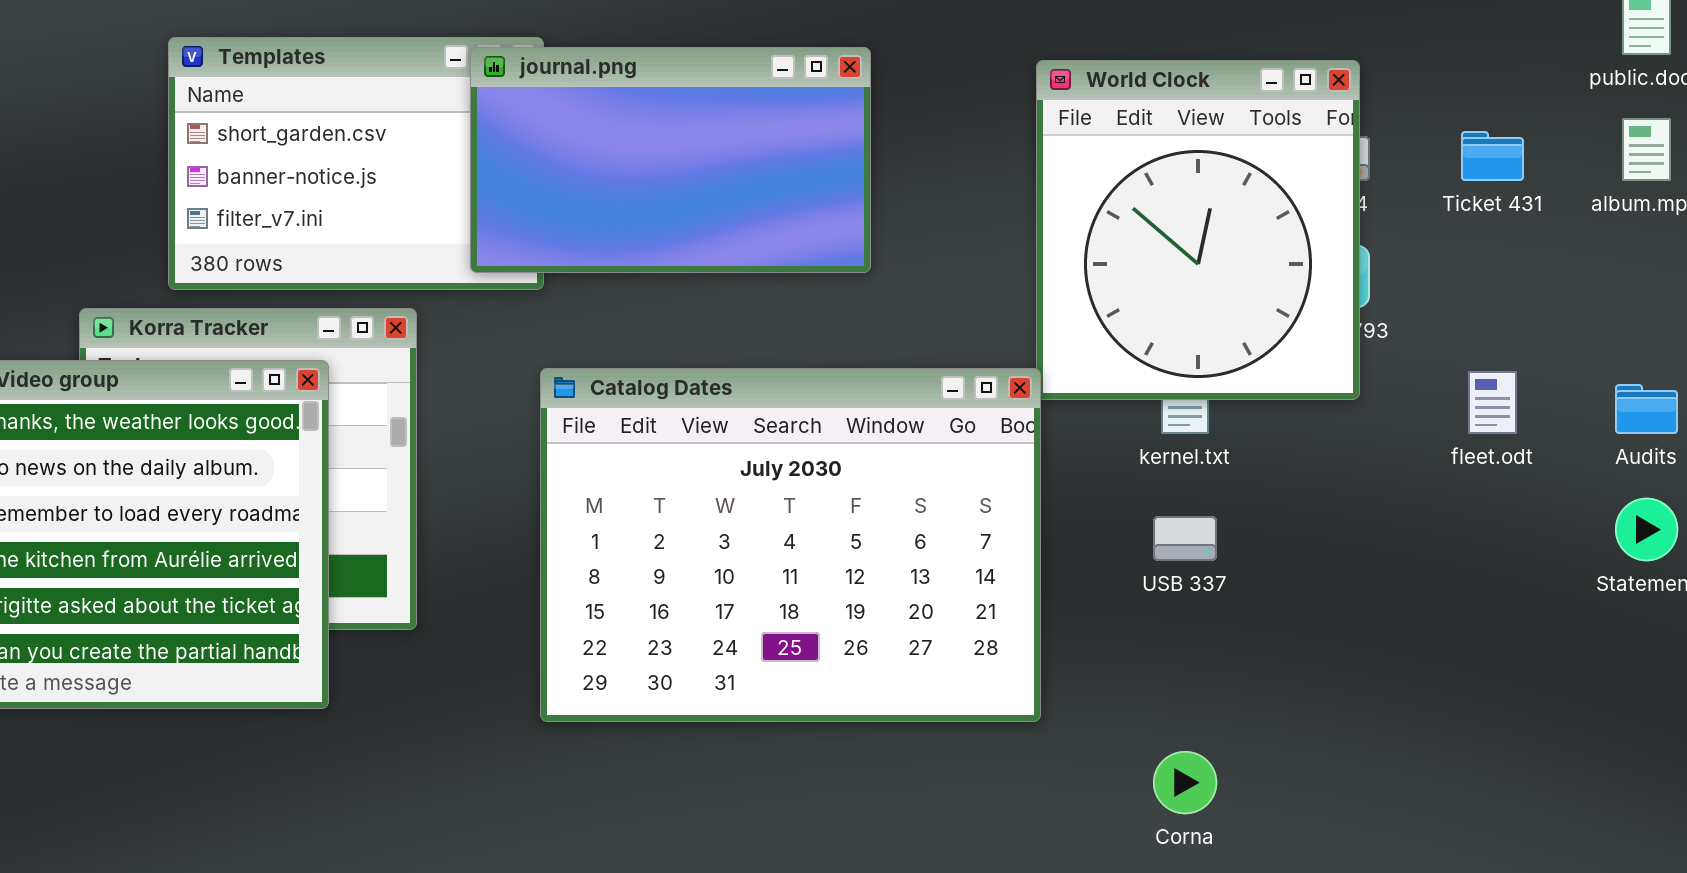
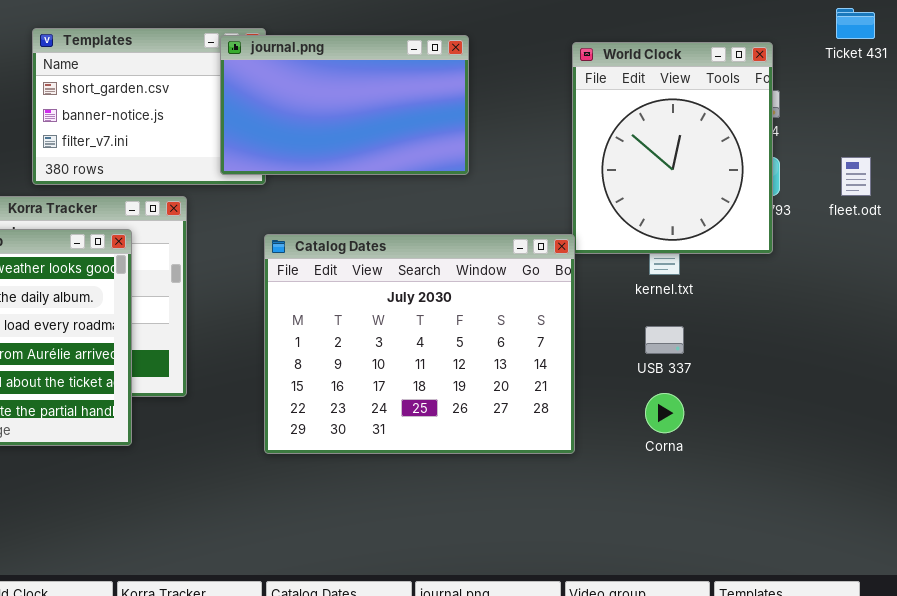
Ticket 431: [1461,131,1524,181] -> [836,8,875,39], moved
fleet.odt: [1468,371,1517,434] -> [841,157,871,196], moved
Corna: [1153,751,1217,814] -> [645,393,684,433], moved

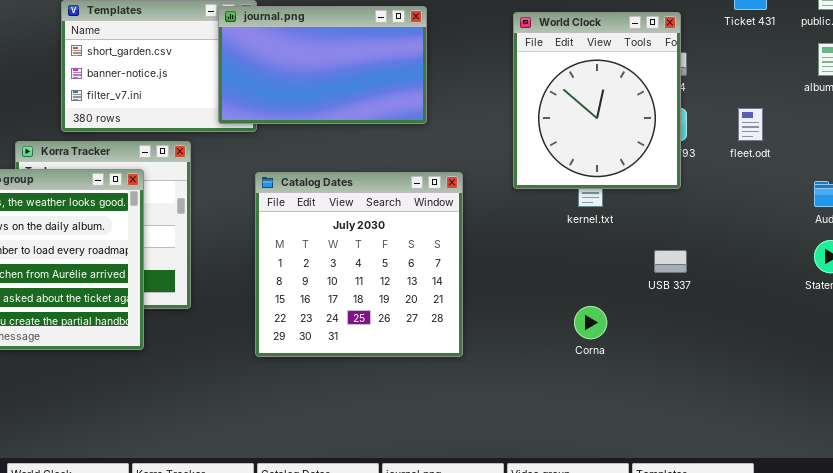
Catalog Dates: [264,234,575,454] -> [255,172,463,357], resized
USB 337: [645,326,684,354] -> [654,250,687,273], moved

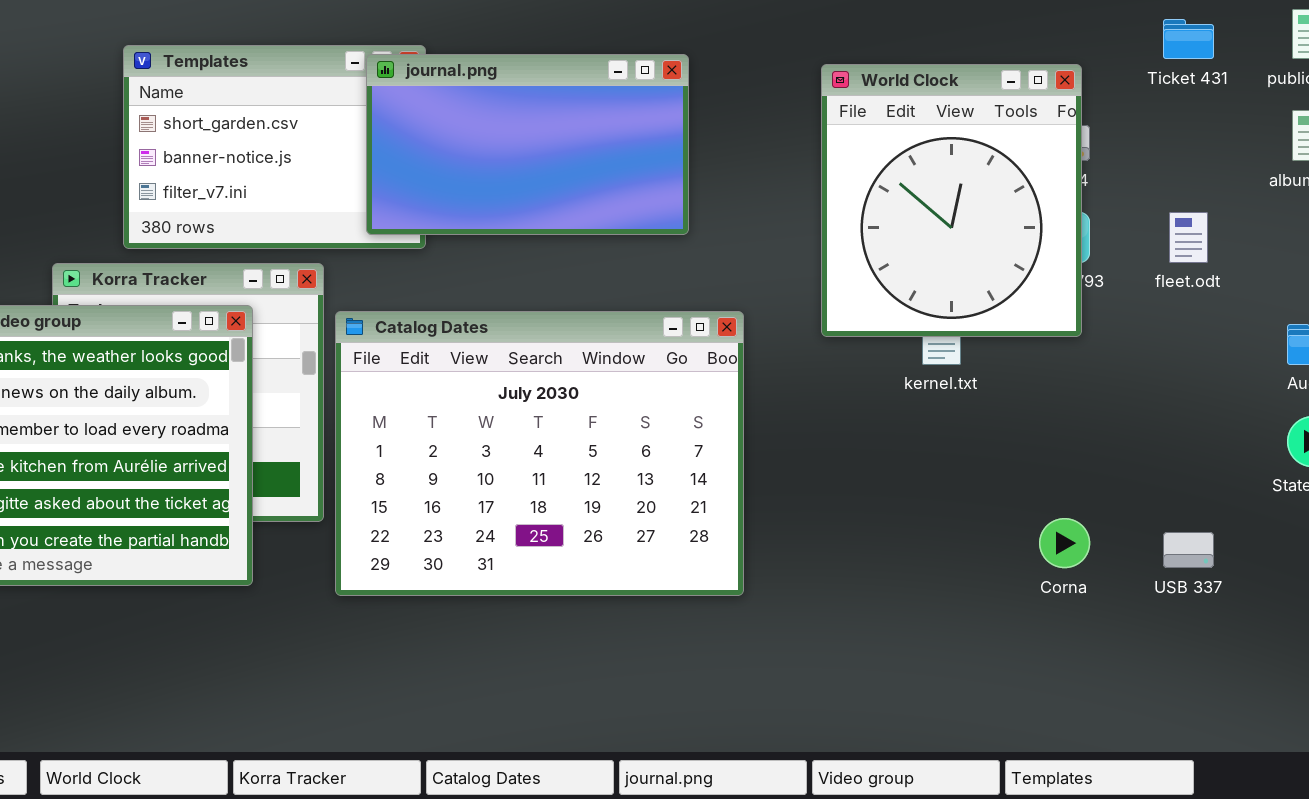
Catalog Dates: [255,172,463,357] -> [335,311,744,596], resized
USB 337: [654,250,687,273] -> [1163,532,1214,568], moved
Corna: [574,306,607,339] -> [1039,518,1090,568], moved

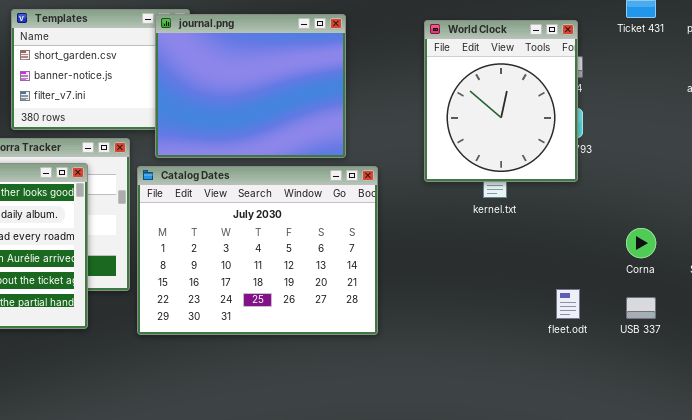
journal.png: [366,54,689,235] -> [155,14,346,158], resized
fleet.odt: [1169,212,1208,263] -> [556,289,580,319], moved
Corna: [1039,518,1090,568] -> [626,228,656,258], moved

